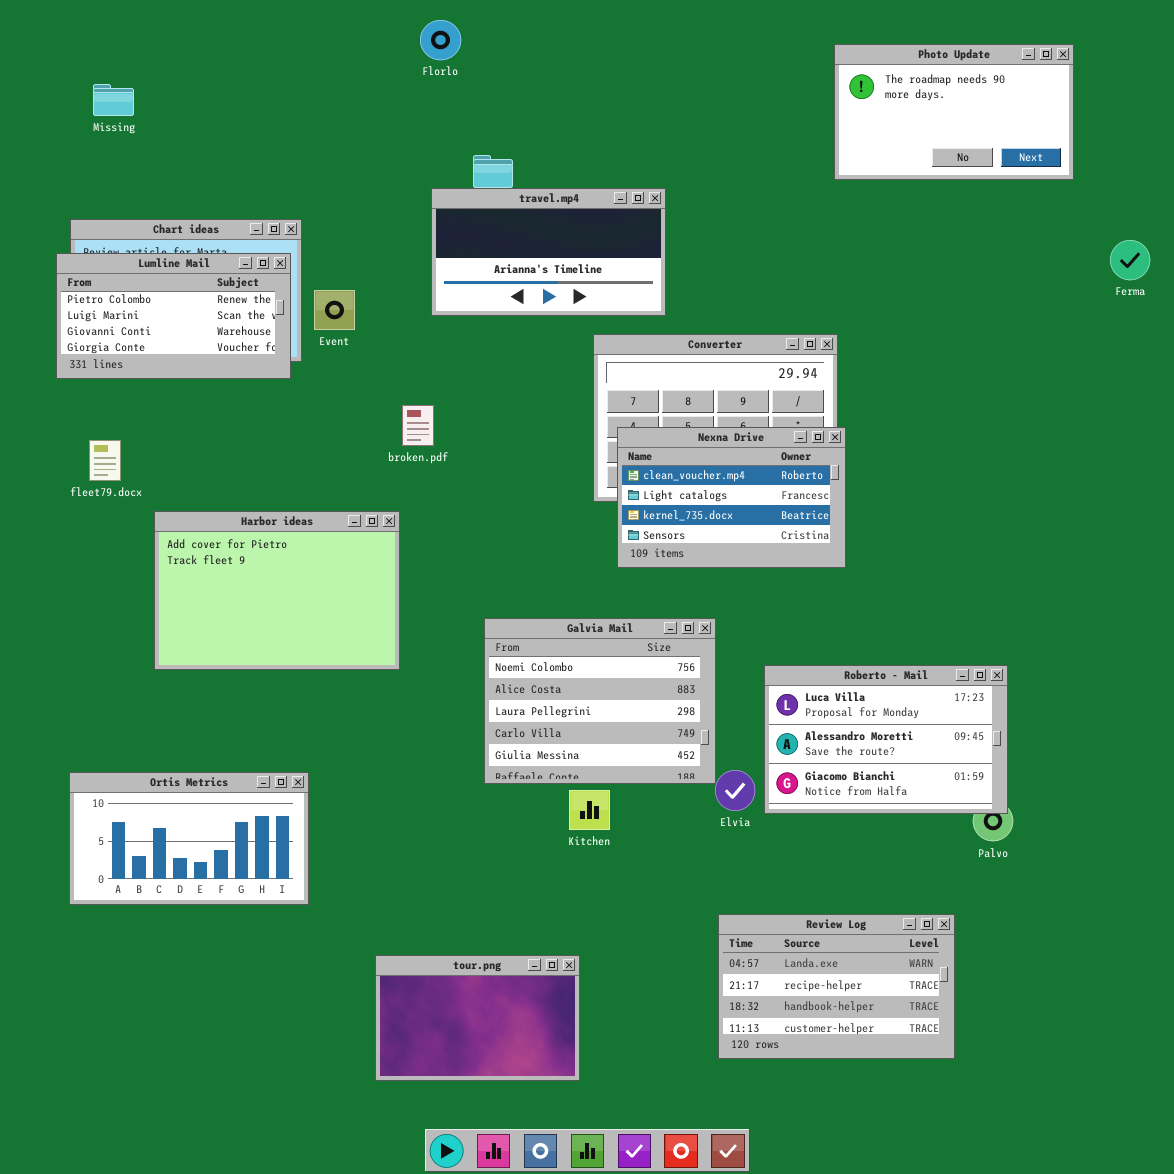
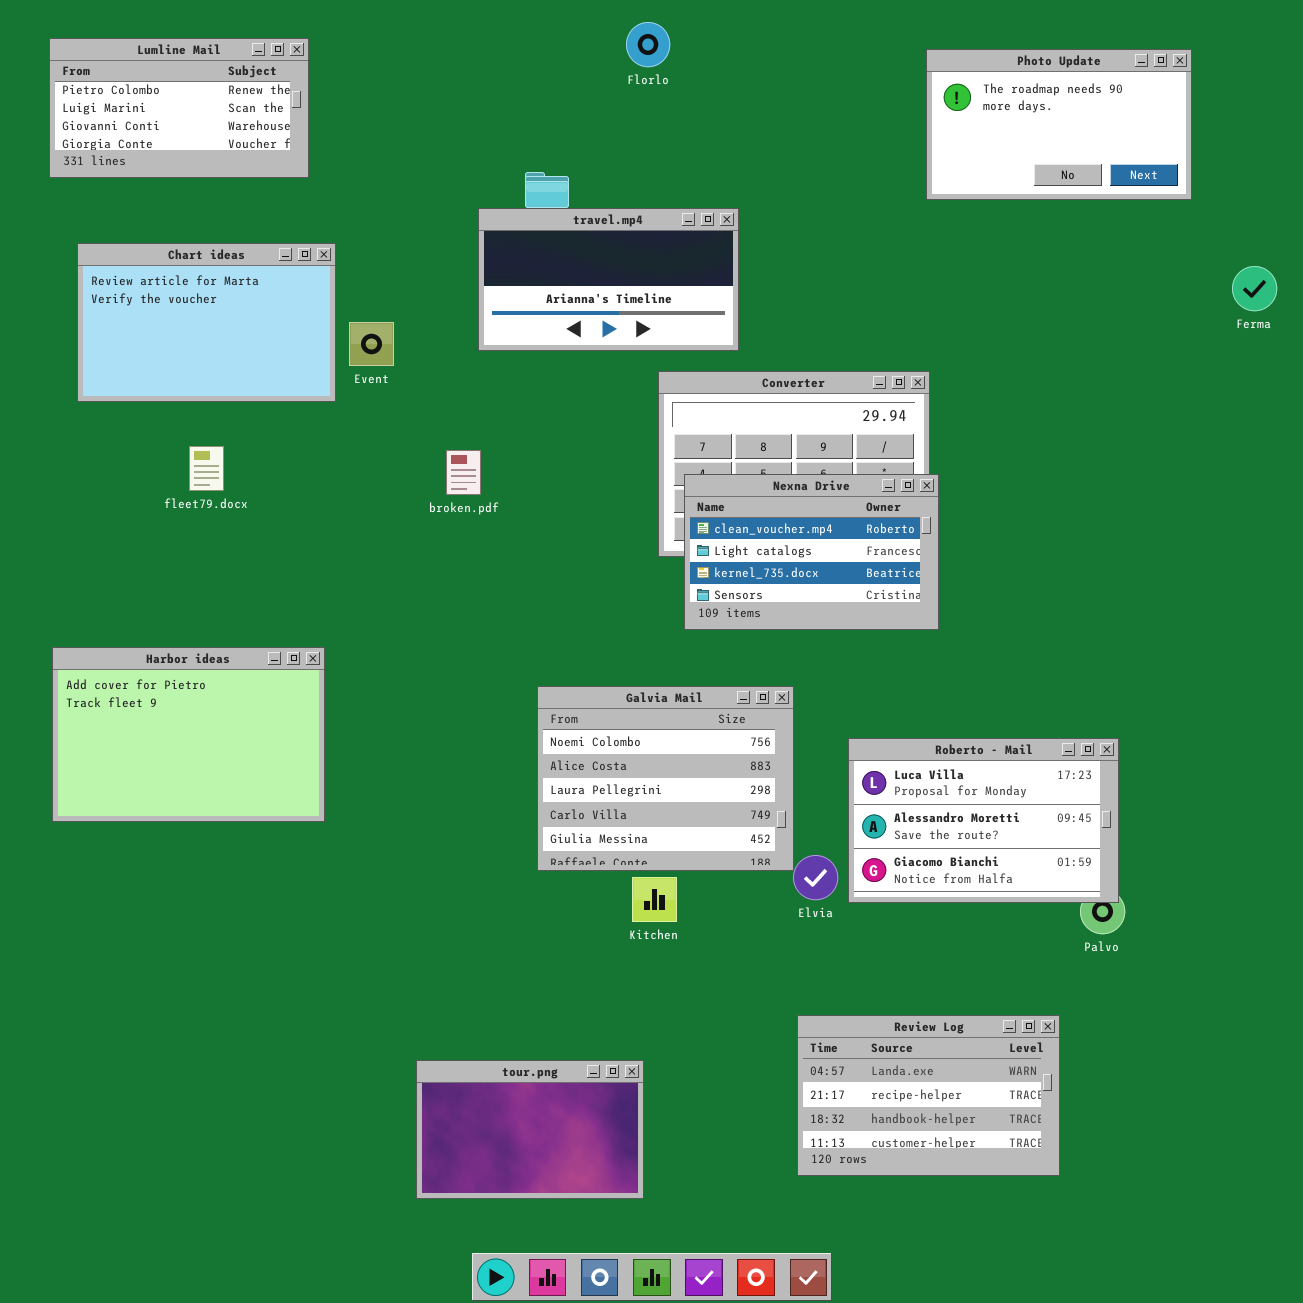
Florlo: [420,20,461,60] -> [626,22,670,67], moved
Lumline Mail: [56,253,291,379] -> [49,38,309,178], moved
fleet79.docx: [89,440,121,481] -> [189,446,224,491], moved
Harbor ideas: [154,511,400,670] -> [52,647,325,822], moved
Ortis Metrics: [69,772,309,905] -> none, closed

